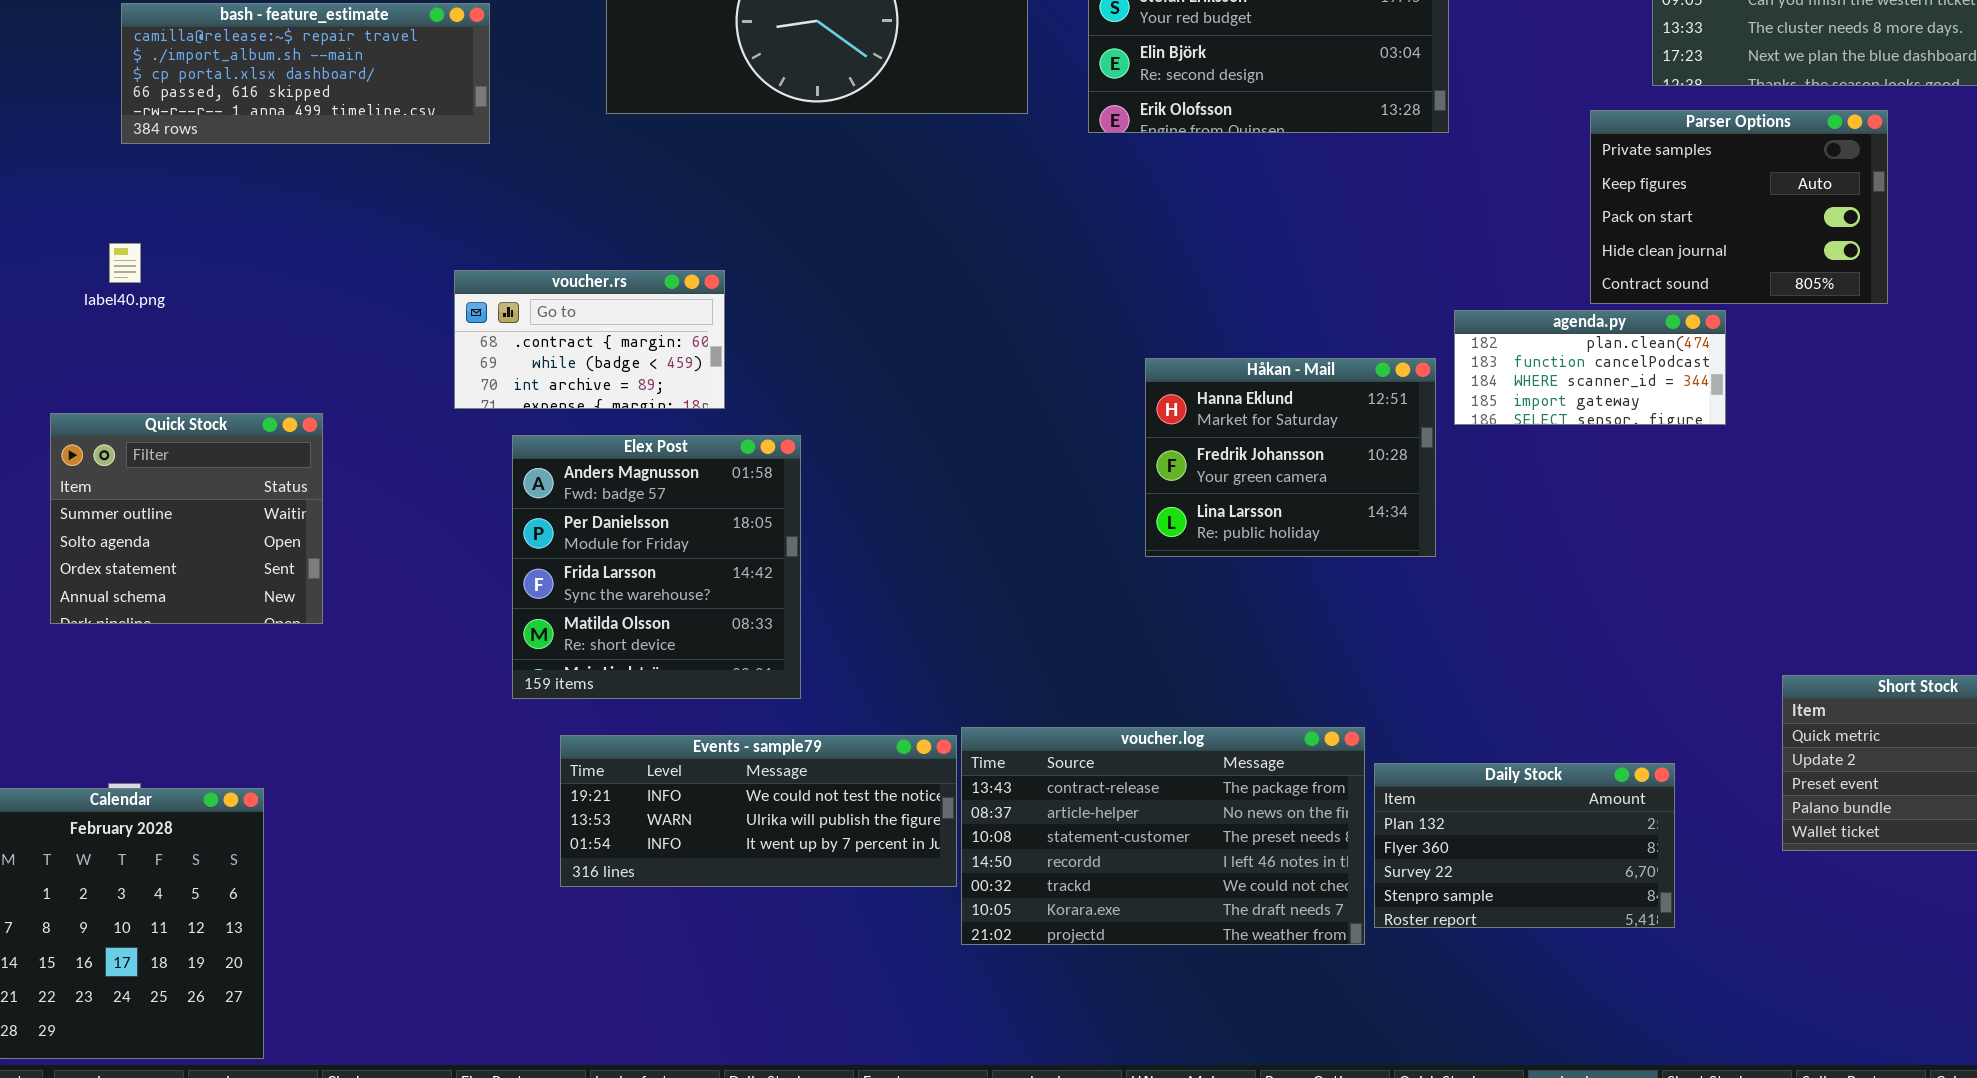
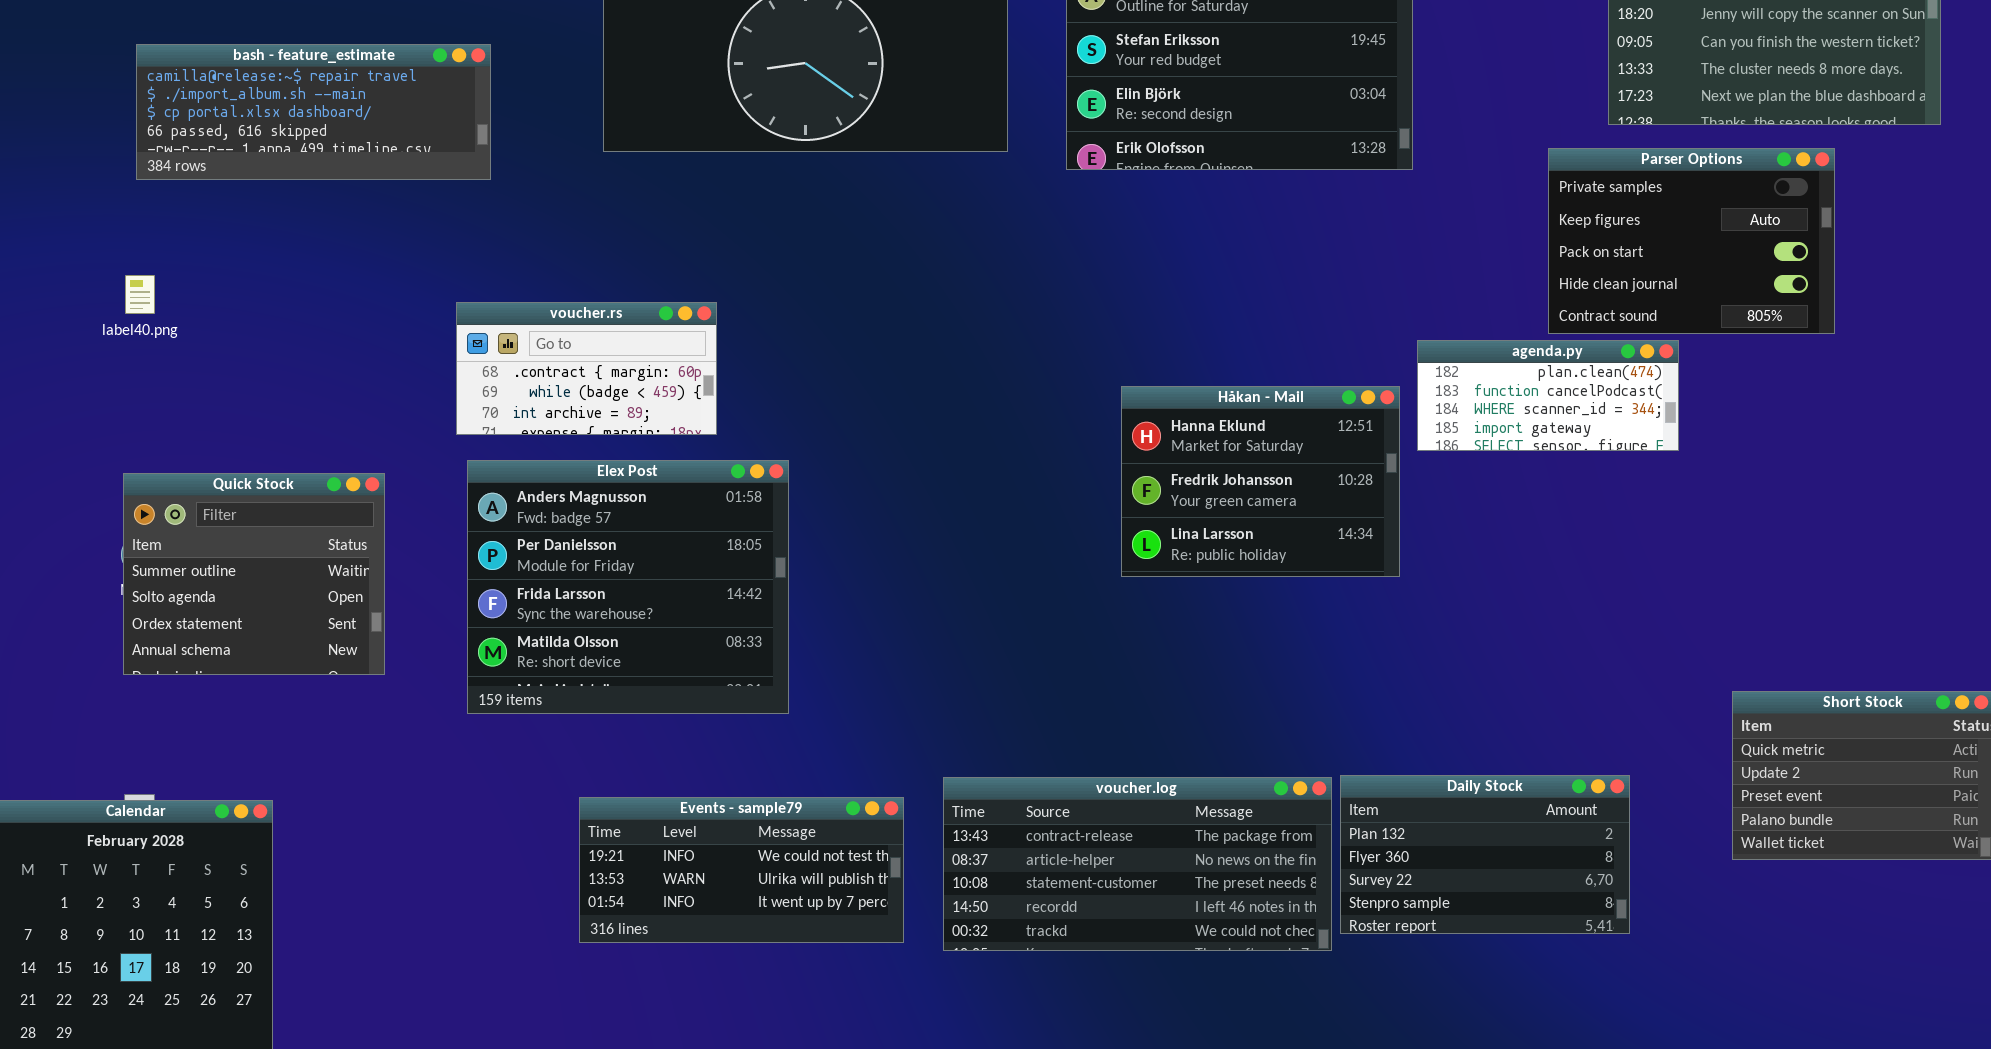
Quick Stock: [50,413,323,624] -> [123,473,385,675], moved
Elex Post: [512,435,801,699] -> [467,460,789,714], resized
voucher.log: [961,727,1365,945] -> [943,777,1332,951], resized
Events - sample79: [560,735,957,887] -> [579,797,904,943], moved, resized

